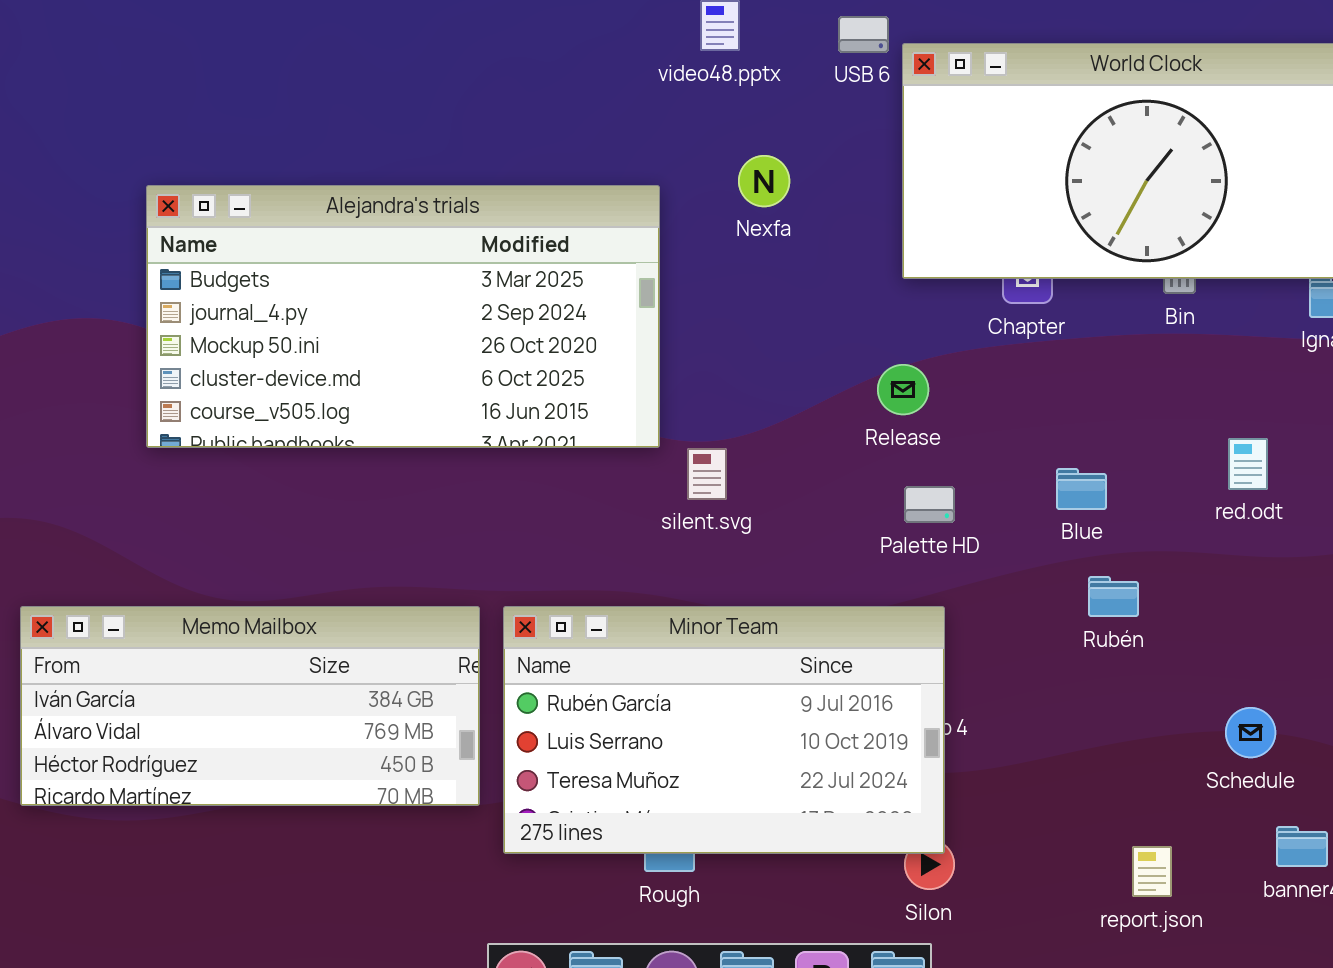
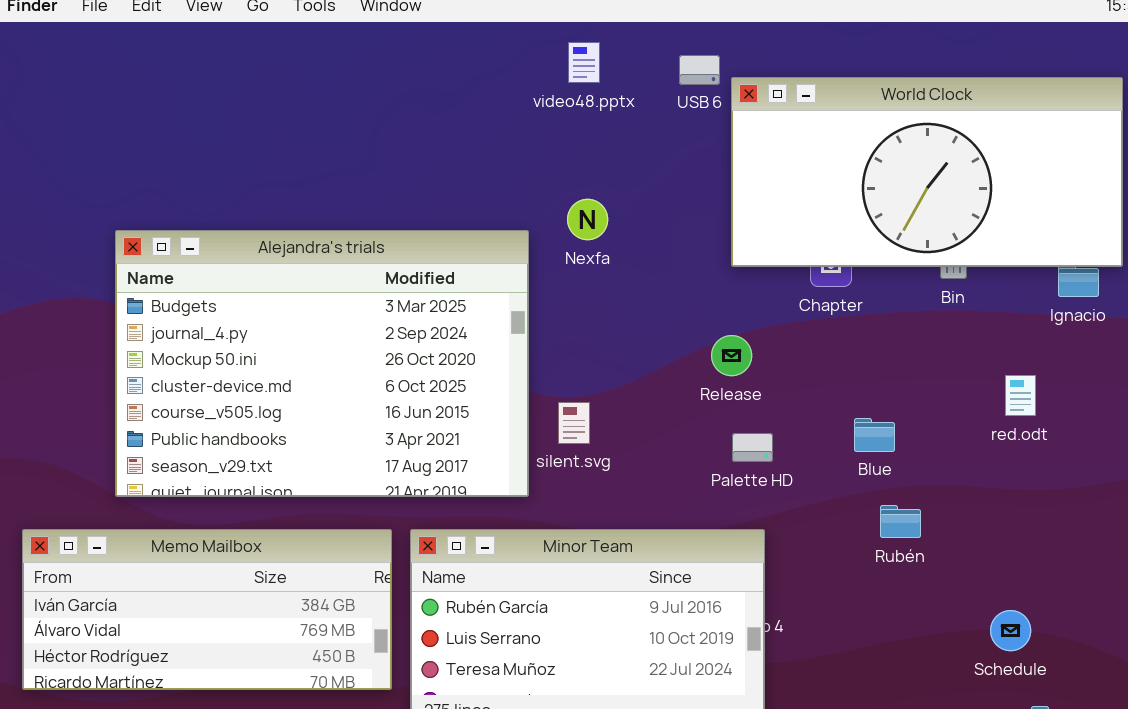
Nexfa: [738,155,790,207] -> [567,199,608,240], moved
Alejandra's trials: [146,185,660,448] -> [115,230,529,497], moved, resized
red.odt: [1228,438,1268,490] -> [1005,375,1036,416], moved

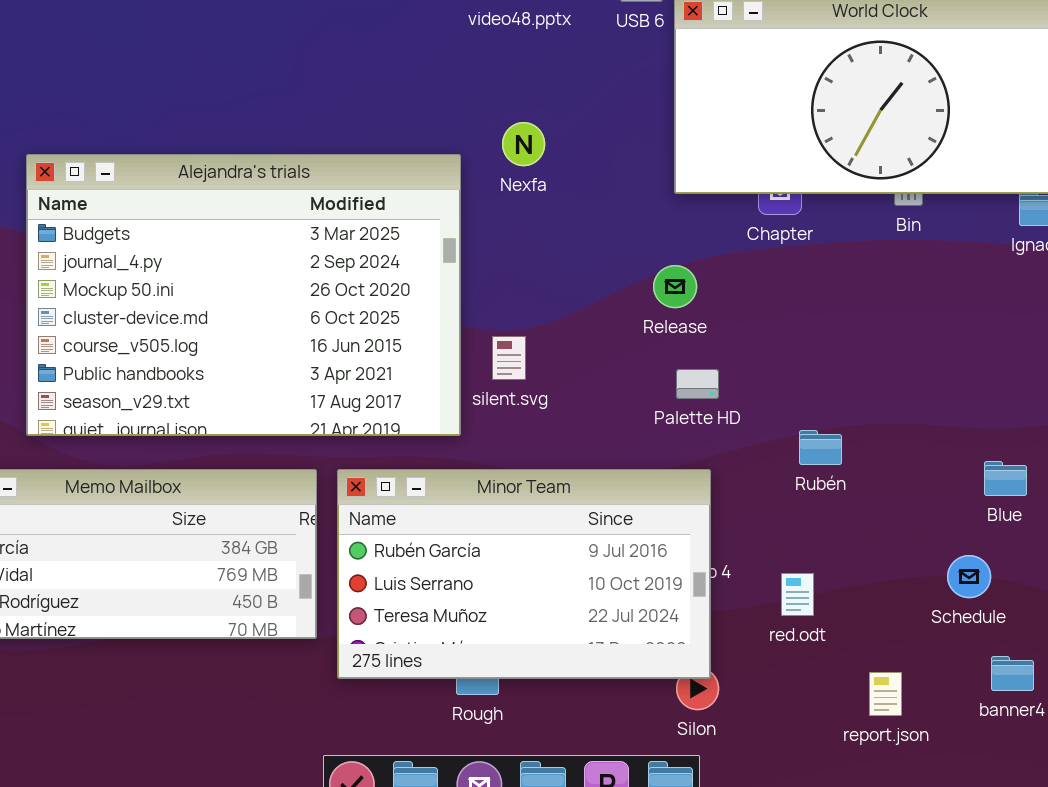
red.odt: [1005,375,1036,416] -> [781,573,814,616], moved
Blue: [854,418,895,452] -> [984,461,1027,496], moved
Rubén: [880,505,921,538] -> [799,430,842,465], moved

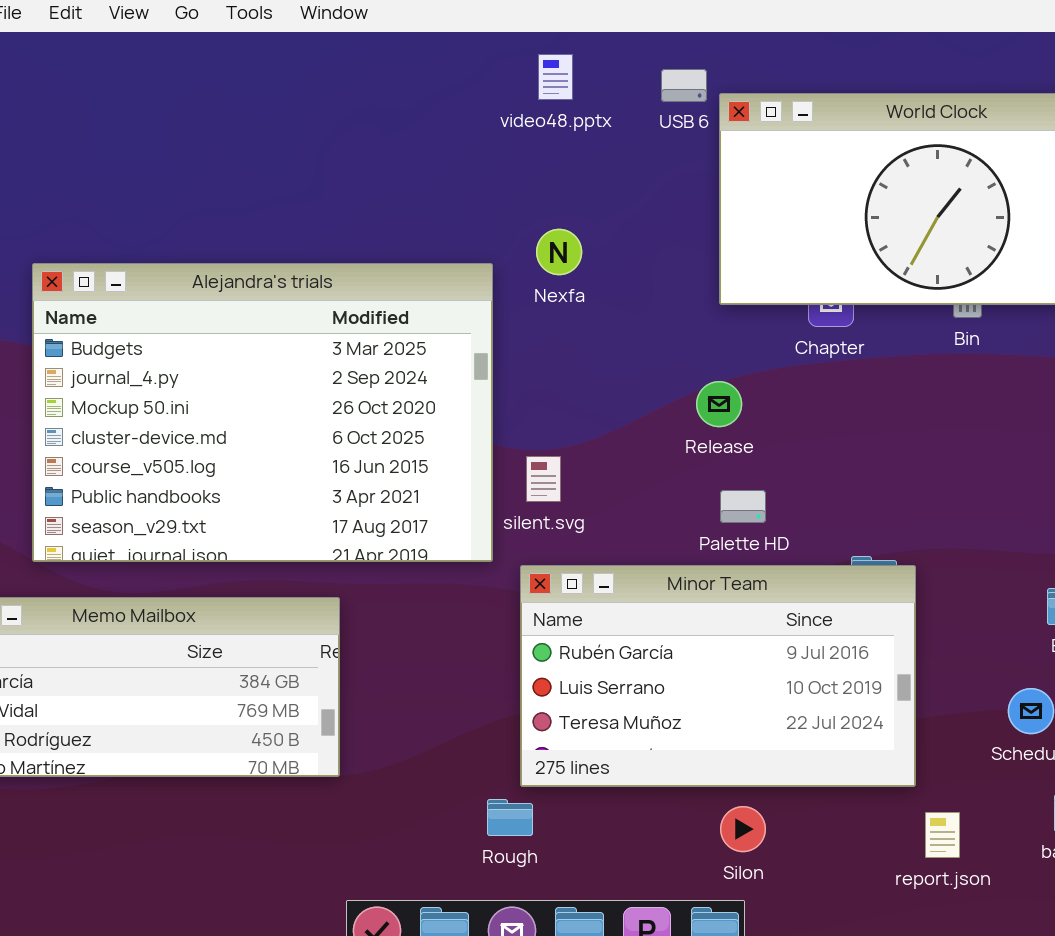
Minor Team: [337,469,711,679] -> [520,565,916,787], moved

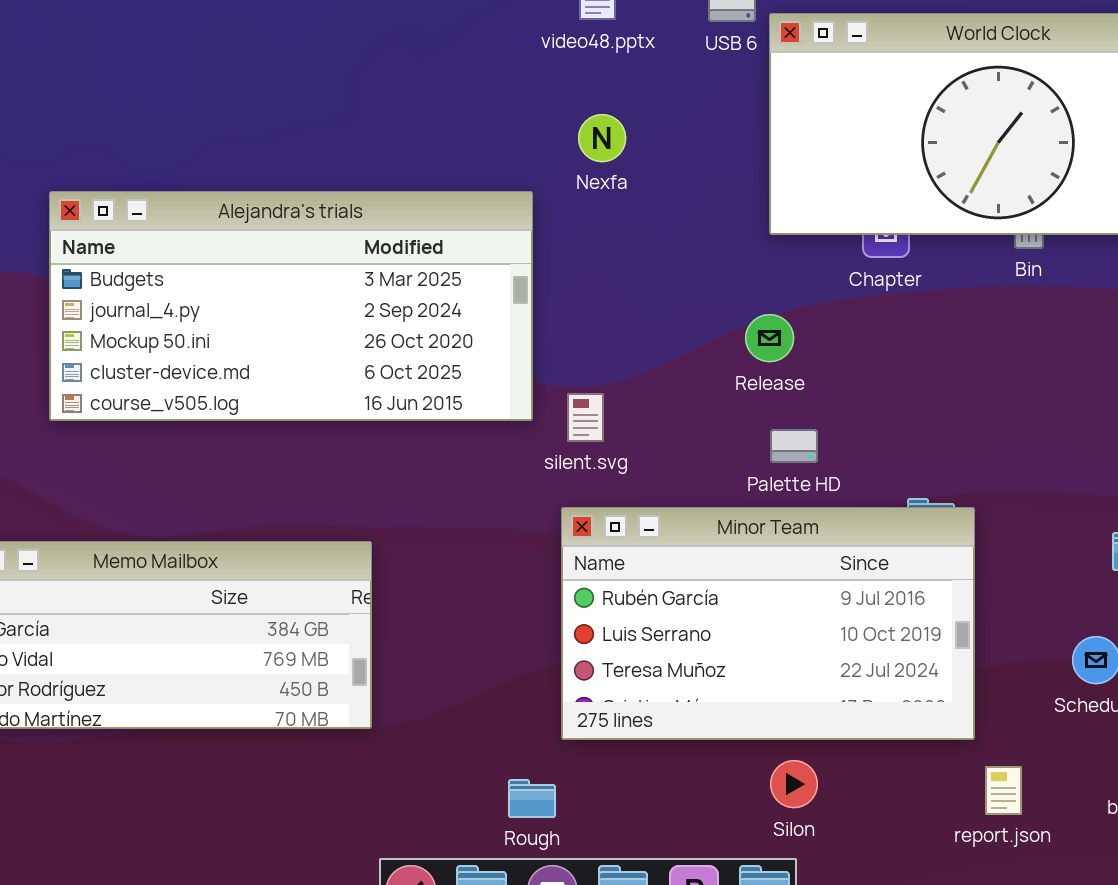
Nexfa: [536,229,582,275] -> [578,114,626,162], moved
Alejandra's trials: [32,263,493,562] -> [49,191,533,421], resized
Rough: [487,799,533,836] -> [508,779,556,818], moved

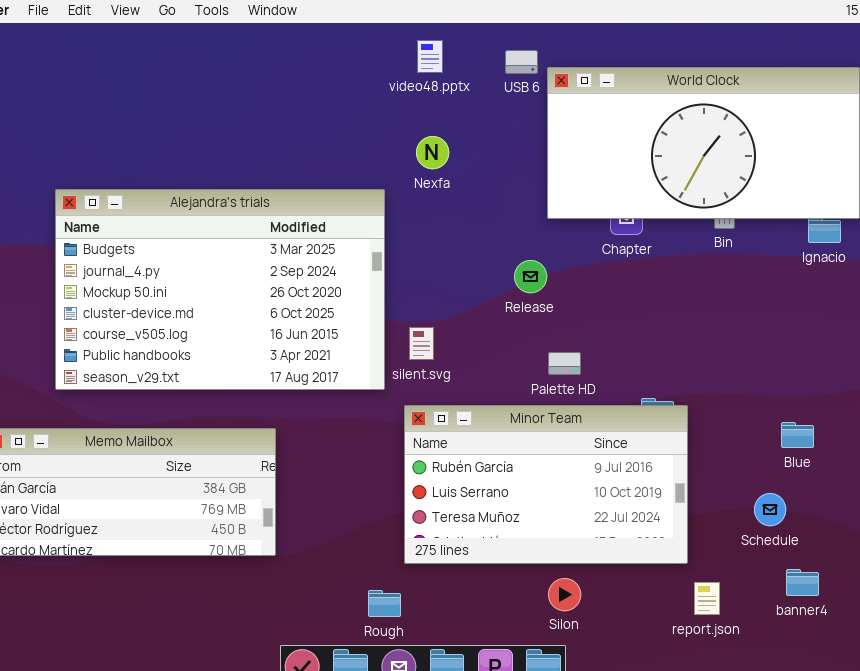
Alejandra's trials: [49,191,533,421] -> [55,189,385,390], resized
Release: [745,314,794,362] -> [514,260,547,293], moved

